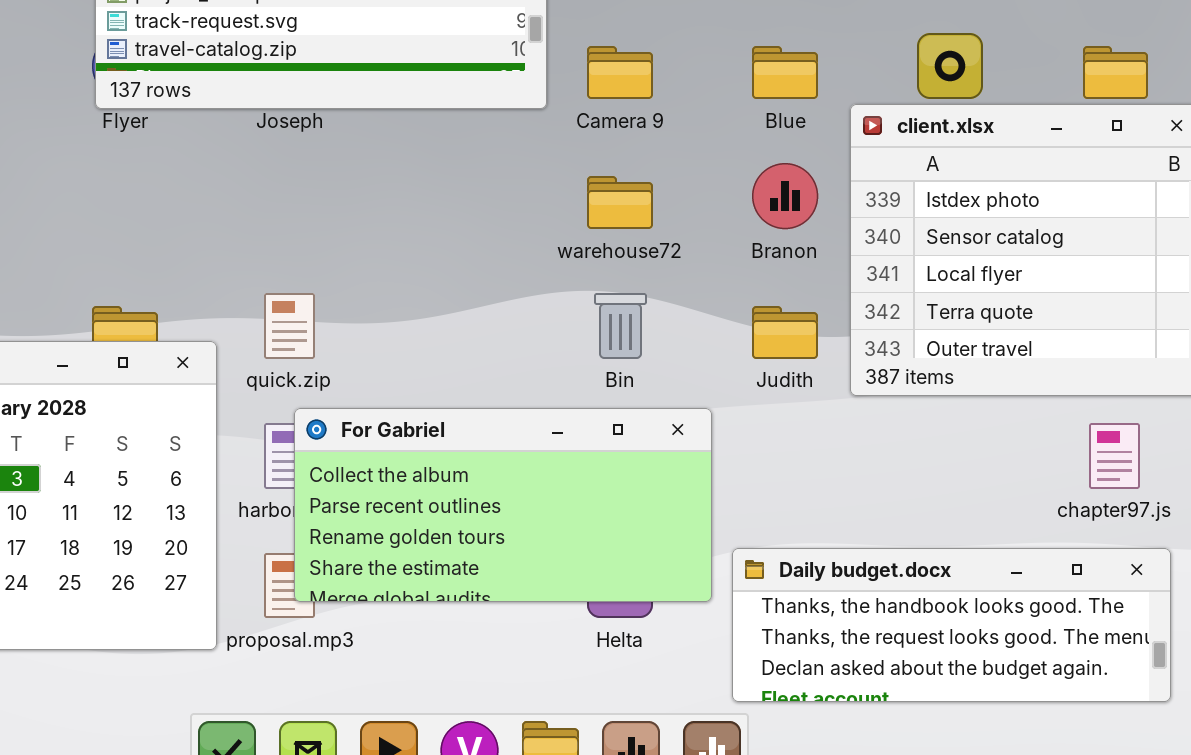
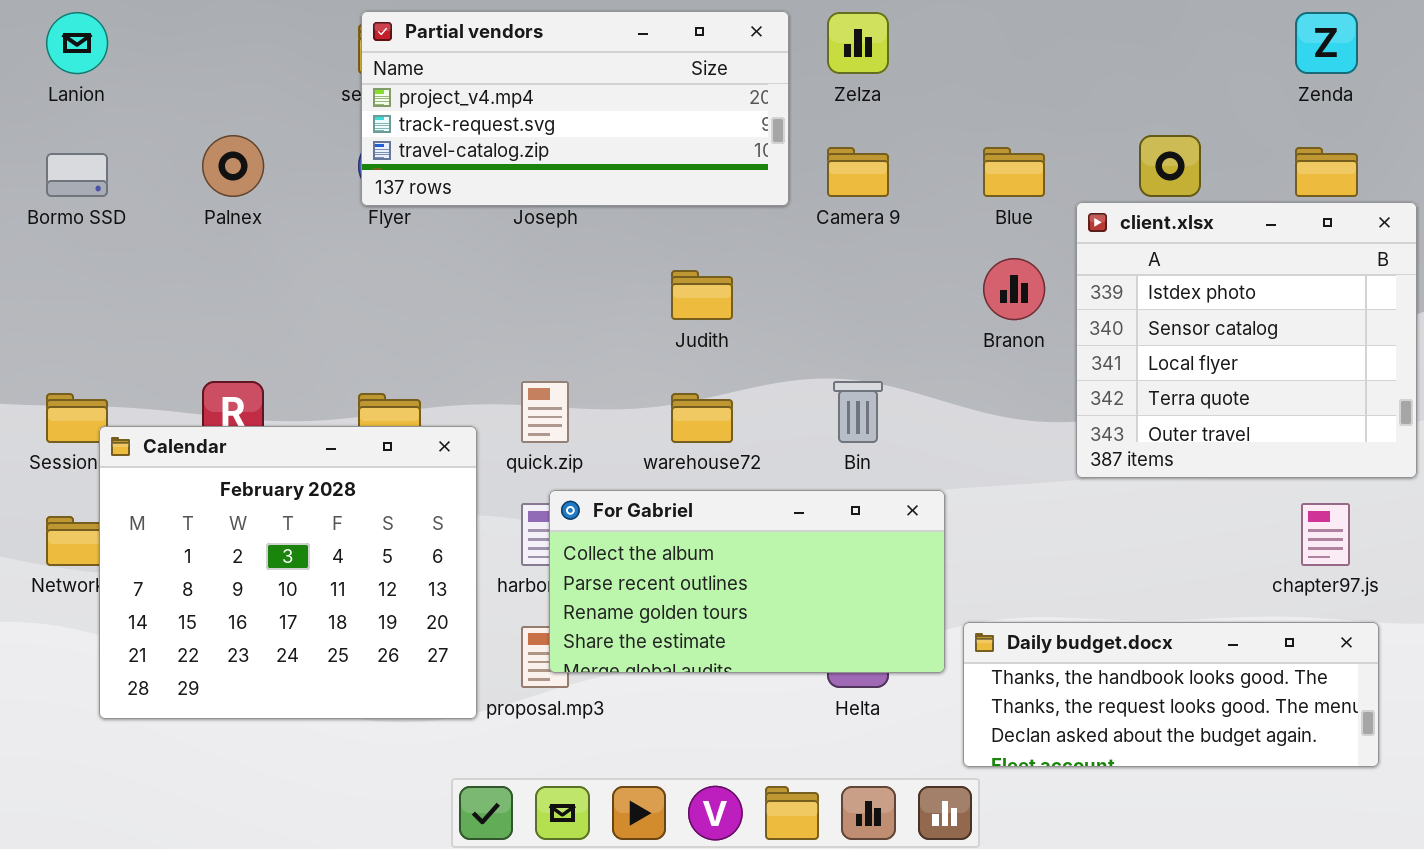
warehouse72: [587,176,653,229] -> [671,393,733,443], moved
Judith: [752,306,818,359] -> [671,270,733,320], moved

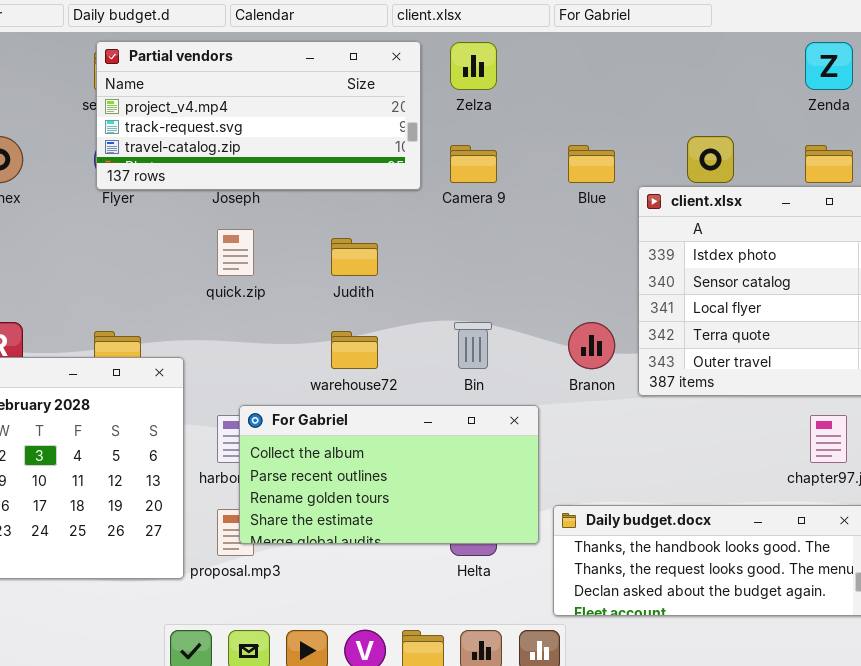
Branon: [983,258,1045,320] -> [568,322,615,369], moved
quick.zip: [521,381,569,443] -> [217,229,254,276], moved

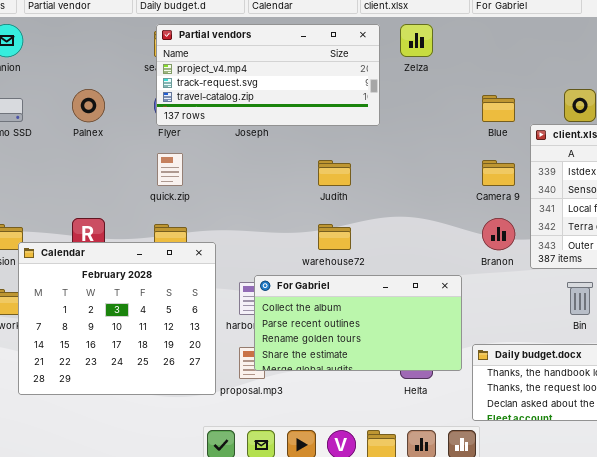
Camera 9: [450,145,497,183] -> [482,160,515,186], moved
quick.zip: [217,229,254,276] -> [157,153,183,186], moved
Bin: [454,322,492,369] -> [567,282,593,315], moved

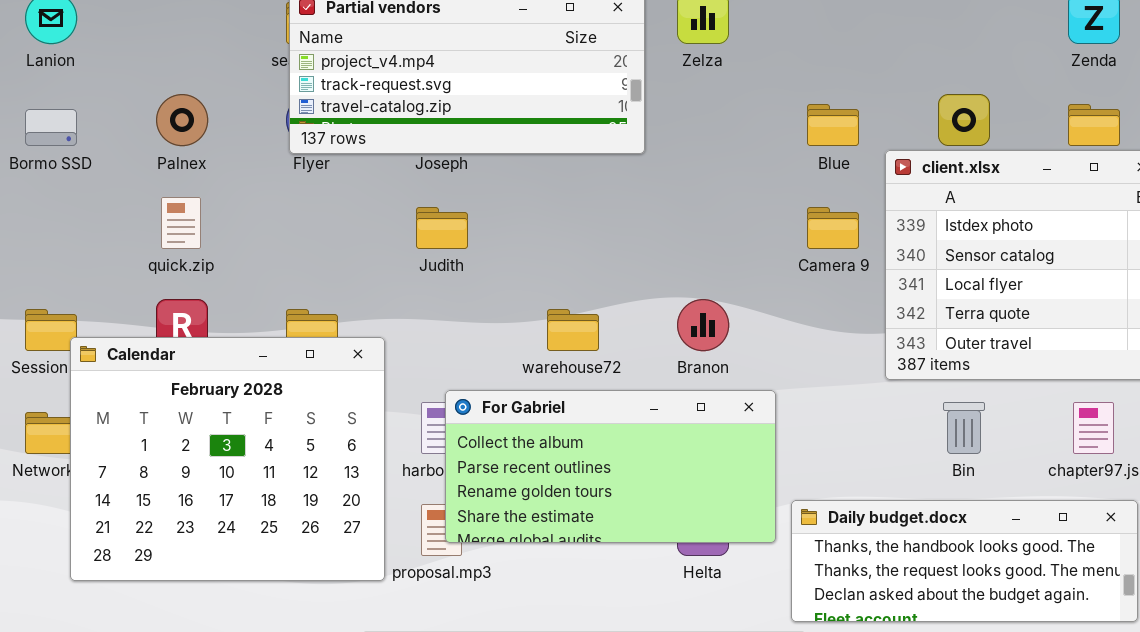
quick.zip: [157,153,183,186] -> [161,197,201,249], moved
Judith: [318,160,351,186] -> [416,207,468,249], moved
Branon: [482,218,515,250] -> [677,299,729,351], moved

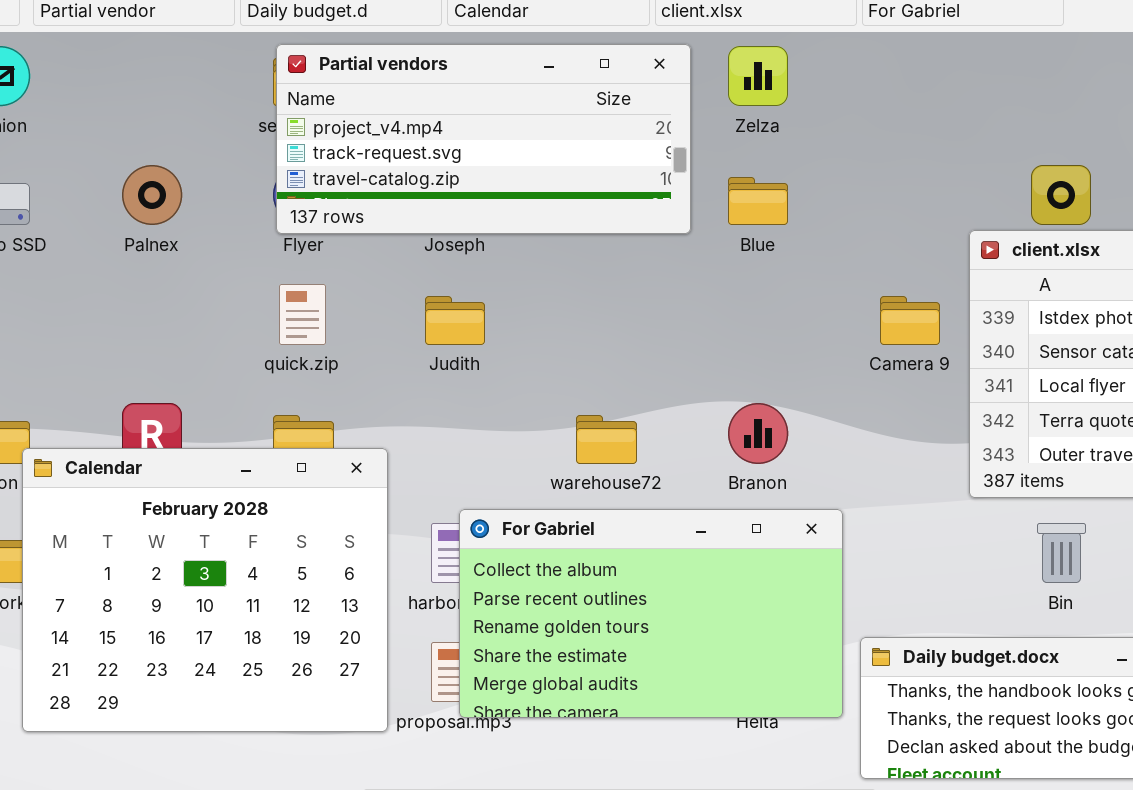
Blue: [807,104,859,146] -> [728,177,788,225], moved
quick.zip: [161,197,201,249] -> [279,284,326,345], moved
For Gabriel: [445,390,776,543] -> [459,509,843,718], resized

